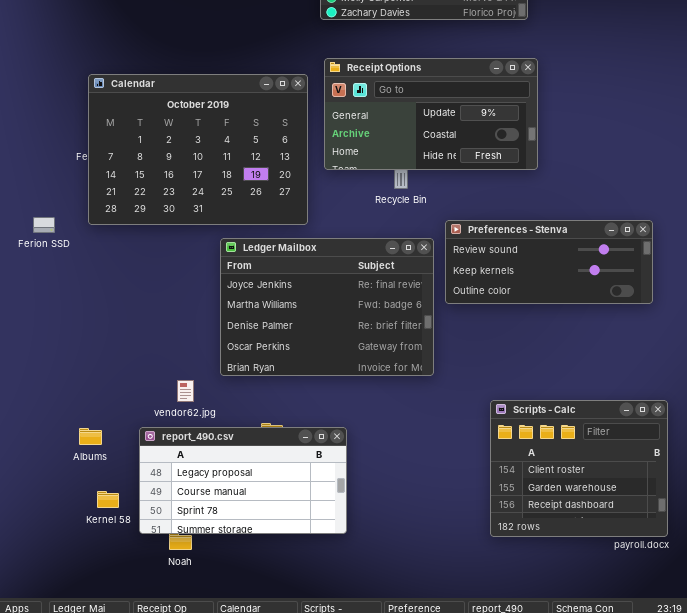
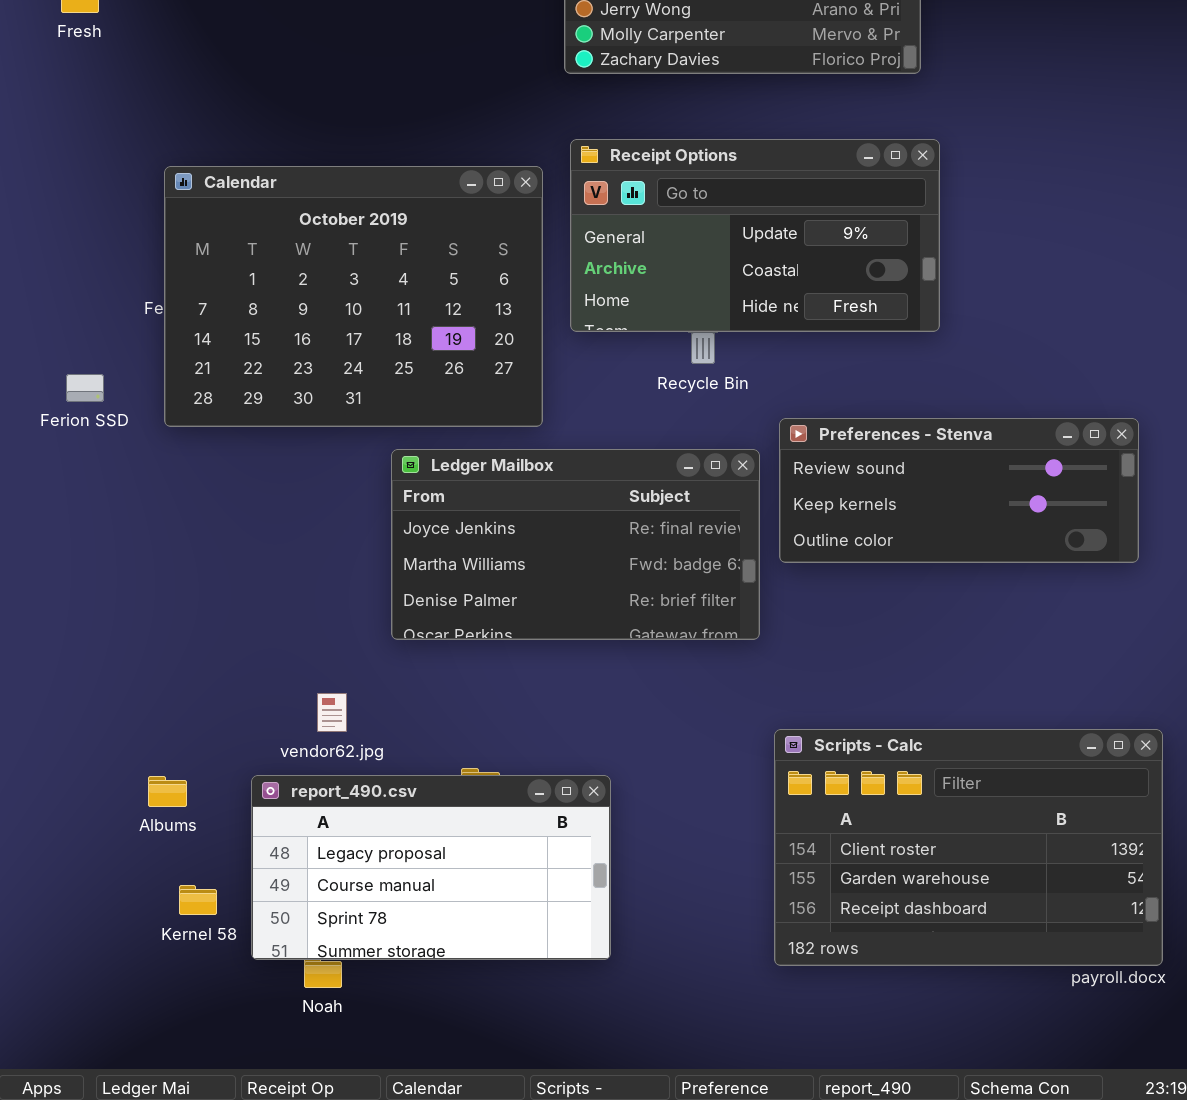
Ferion SSD: [33,217,55,233] -> [66,374,104,402], moved
Ledger Mailbox: [220,238,434,376] -> [391,449,760,640], resized
Scripts - Calc: [490,400,668,537] -> [774,729,1163,966], resized

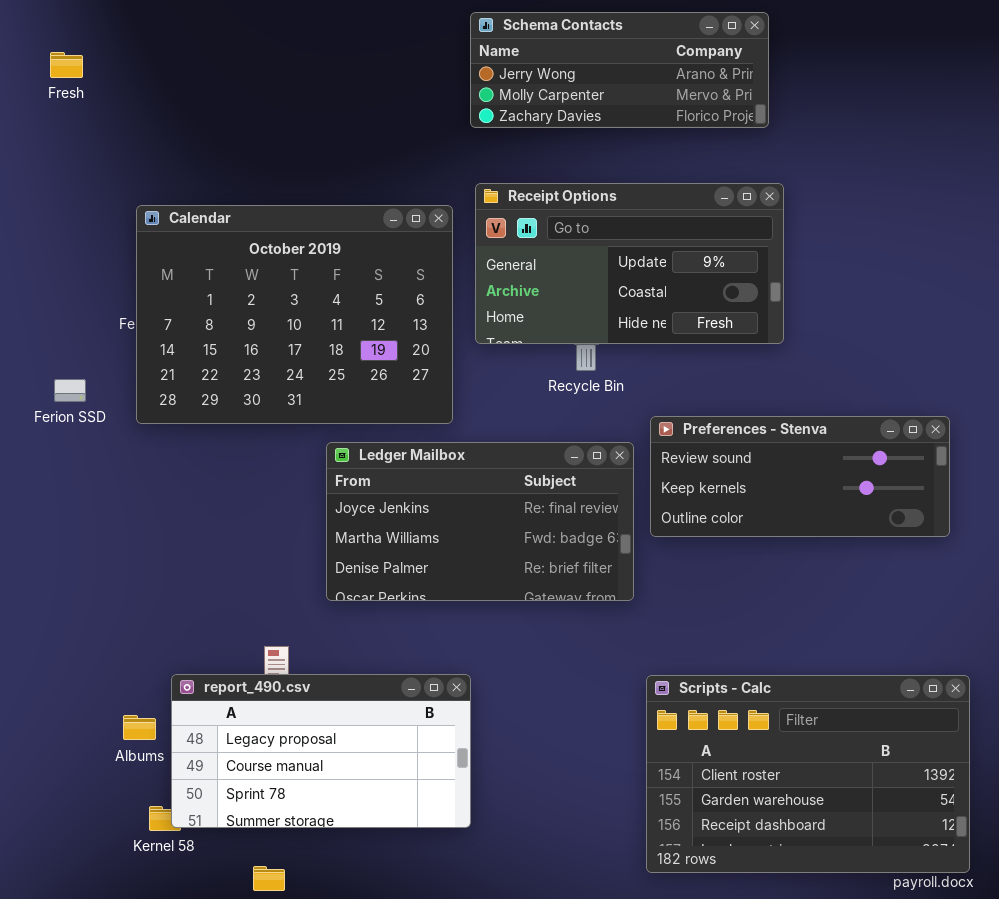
report_490.csv: [251,775,611,960] -> [171,674,471,828], moved

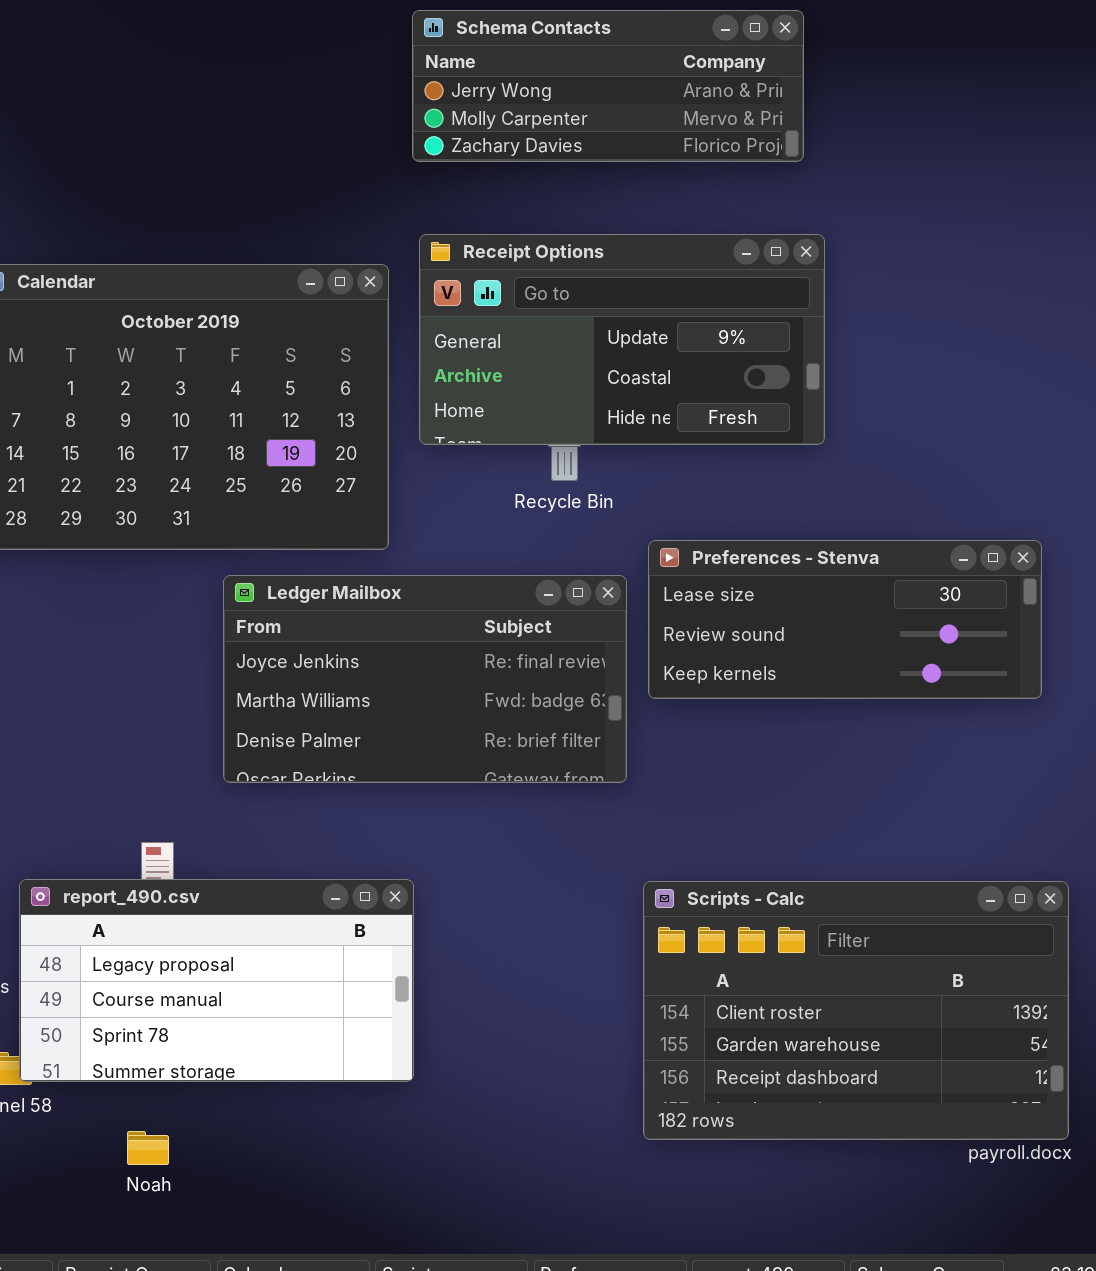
Preferences - Stenva: [650,416,950,537] -> [648,540,1042,699], scrolled up 1 row

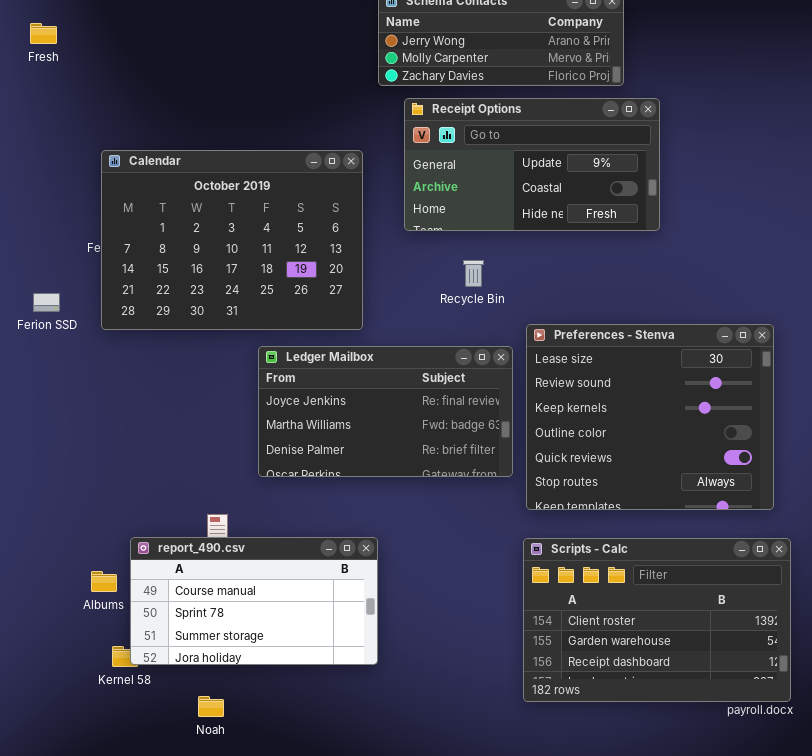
Receipt Options: [419,234,825,445] -> [404,98,660,231], moved
Preferences - Stenva: [648,540,1042,699] -> [526,324,774,510], resized
report_490.csv: [19,879,414,1082] -> [130,537,378,665], scrolled down 1 row

